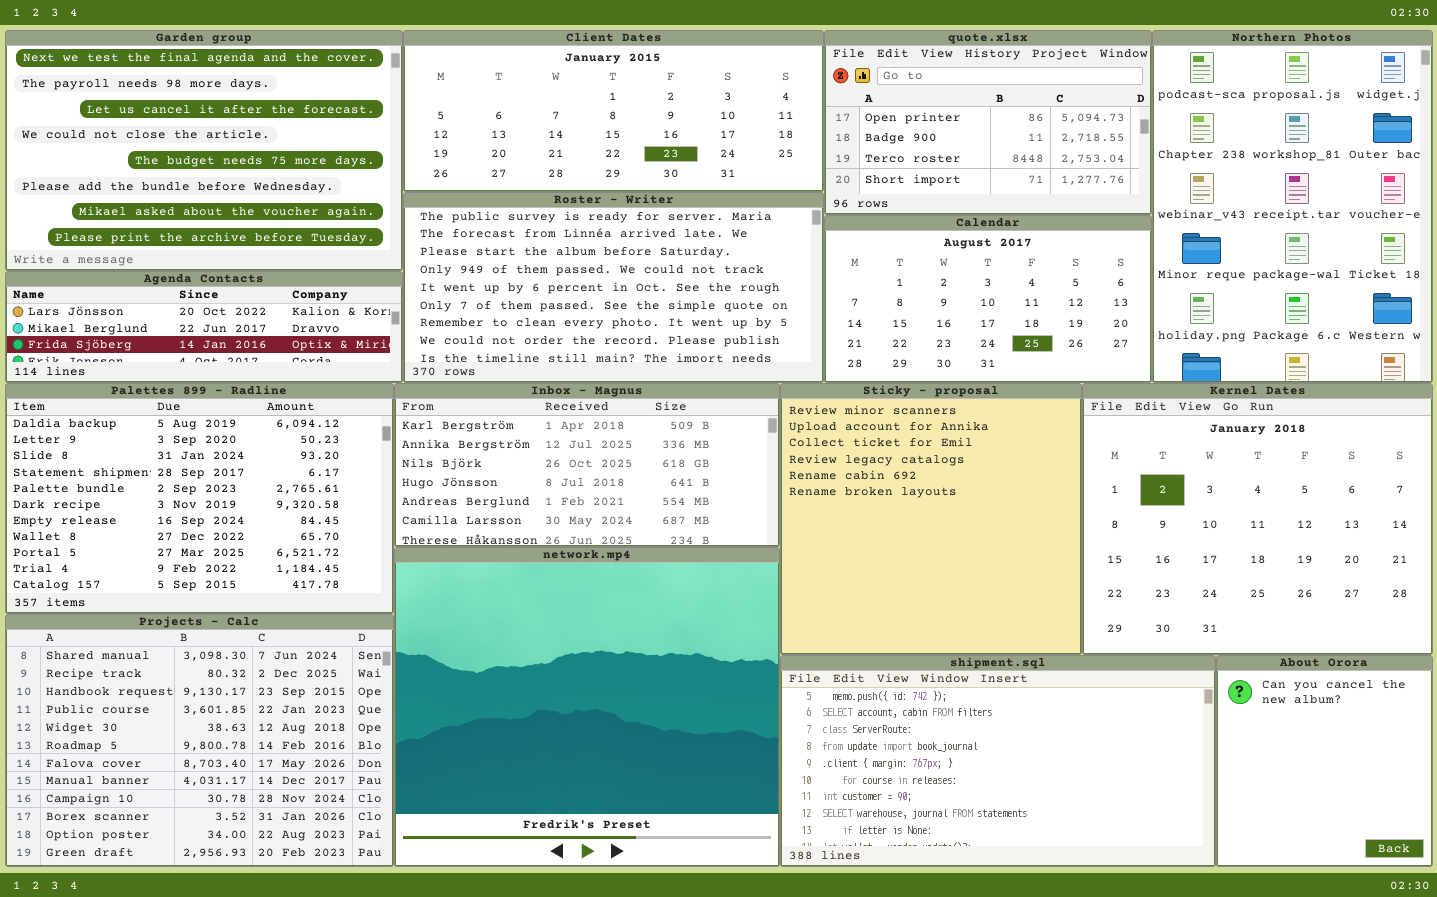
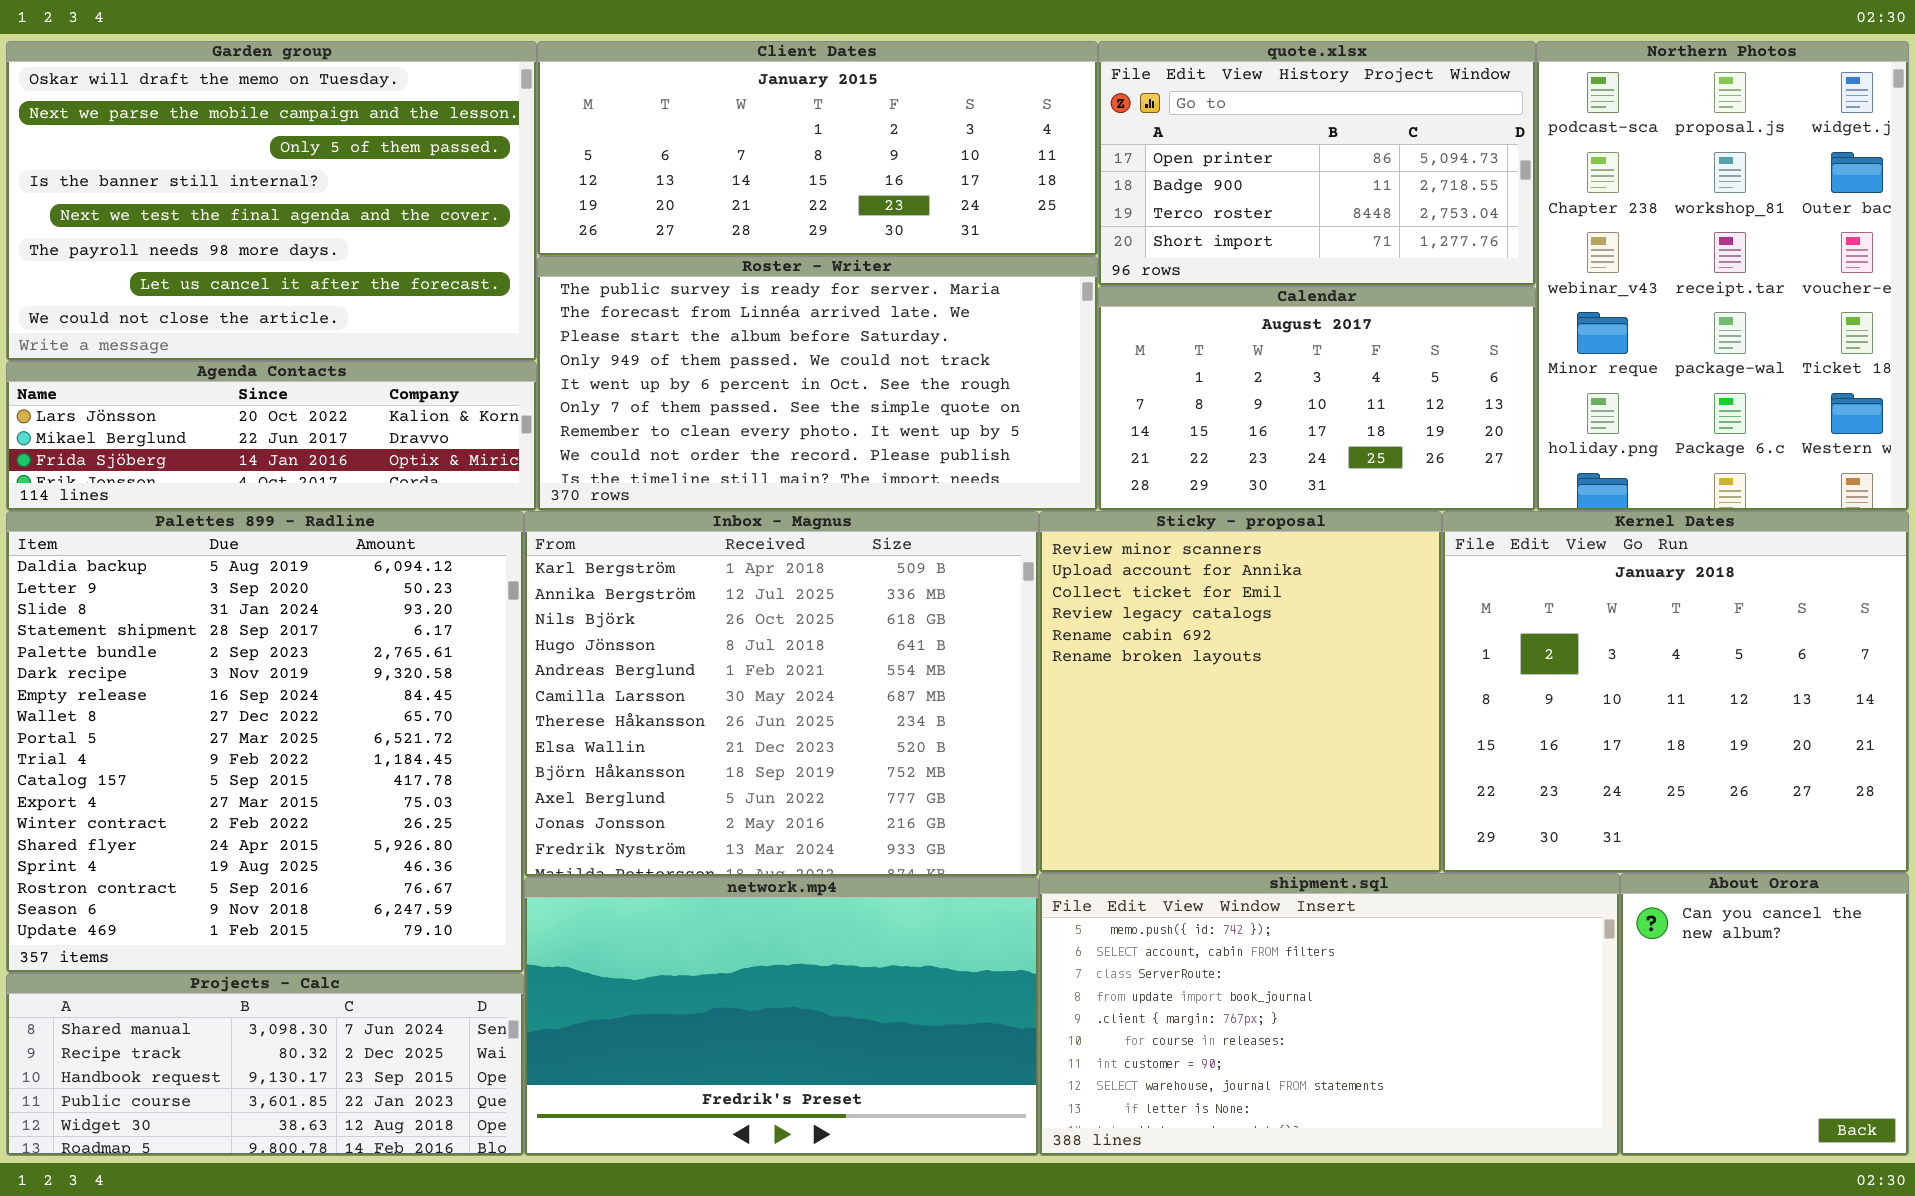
Garden group: [5,30,403,271] -> [6,41,537,361], scrolled up 4 rows
Palettes 899 - Radline: [5,383,394,614] -> [6,511,524,973], resized
Inbox - Magnus: [394,383,780,547] -> [524,511,1039,877], resized
network.mp4: [394,547,780,867] -> [524,877,1039,1156], resized
Projects - Calc: [5,614,394,867] -> [6,973,524,1156], resized

